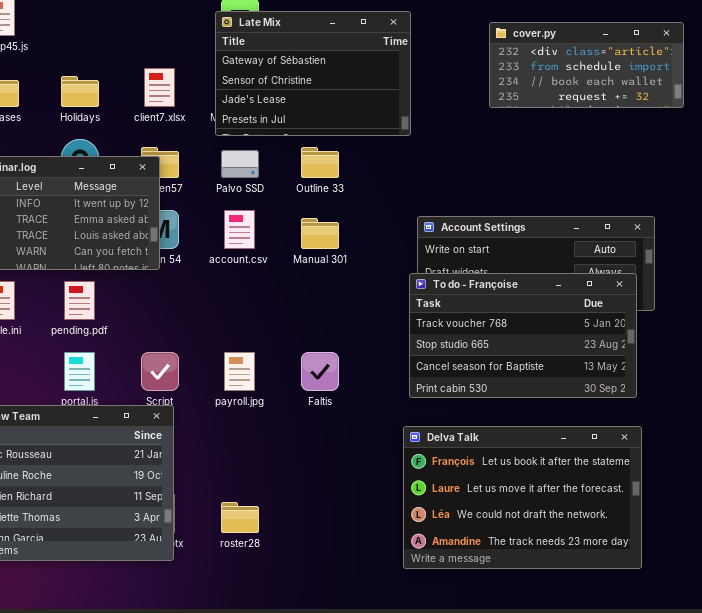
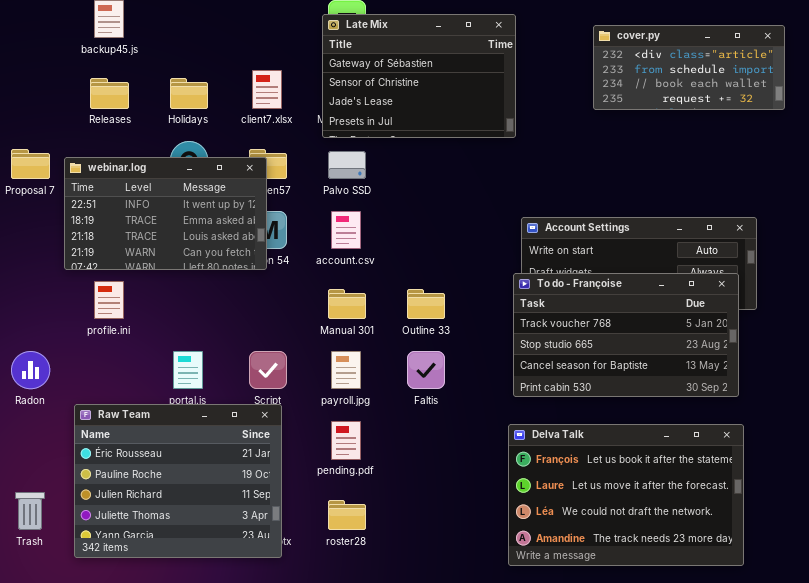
Outline 33: [301,147,339,178] -> [407,289,445,319], moved
Manual 301: [301,218,339,249] -> [328,289,366,319], moved
pending.pdf: [64,281,95,320] -> [331,421,361,460], moved

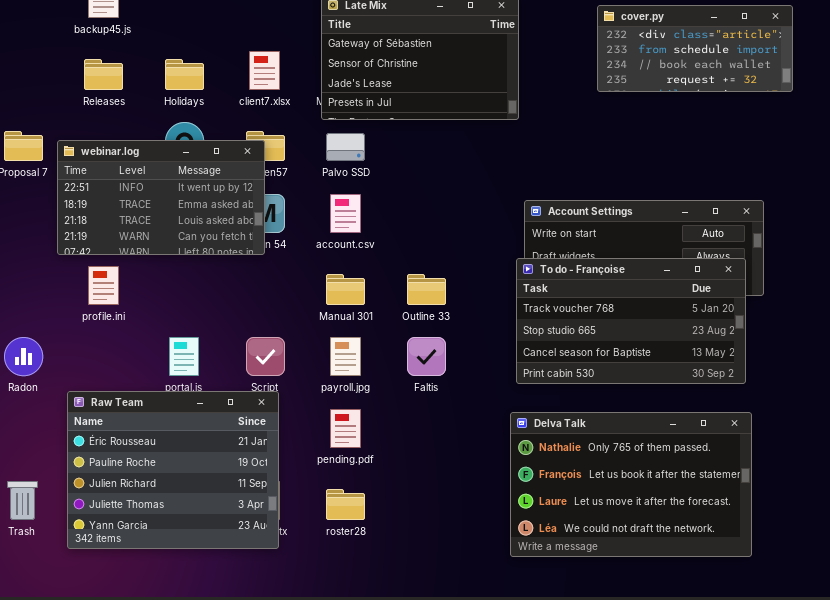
Delva Talk: [508,424,744,566] -> [510,412,752,557], scrolled up 1 row

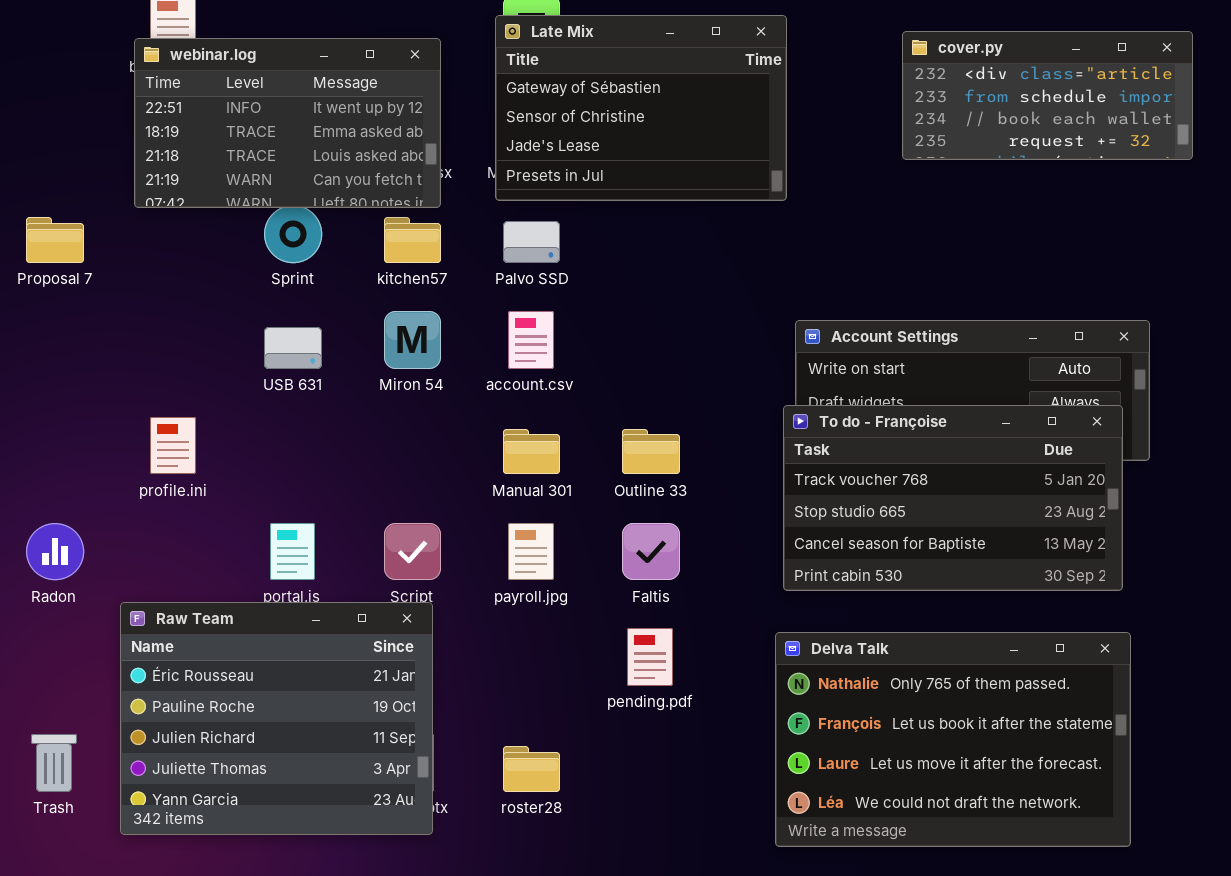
webinar.log: [57,140,265,255] -> [134,38,441,208], moved
pending.pdf: [330,409,361,448] -> [627,628,673,686], moved

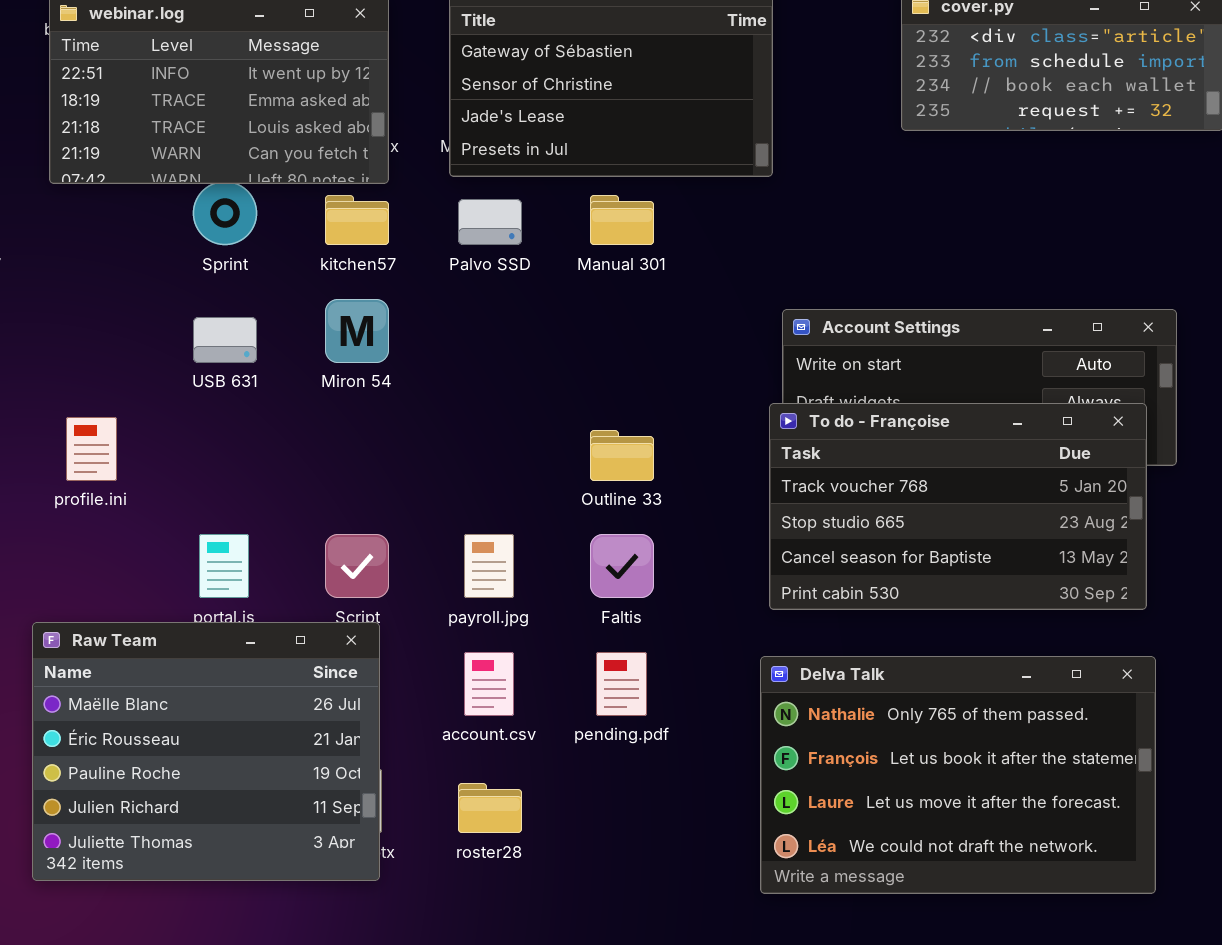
account.csv: [508,311,554,369] -> [464,652,514,716], moved
Manual 301: [503,429,560,474] -> [590,195,654,245], moved
Raw Team: [120,602,433,835] -> [32,622,380,881], scrolled up 1 row

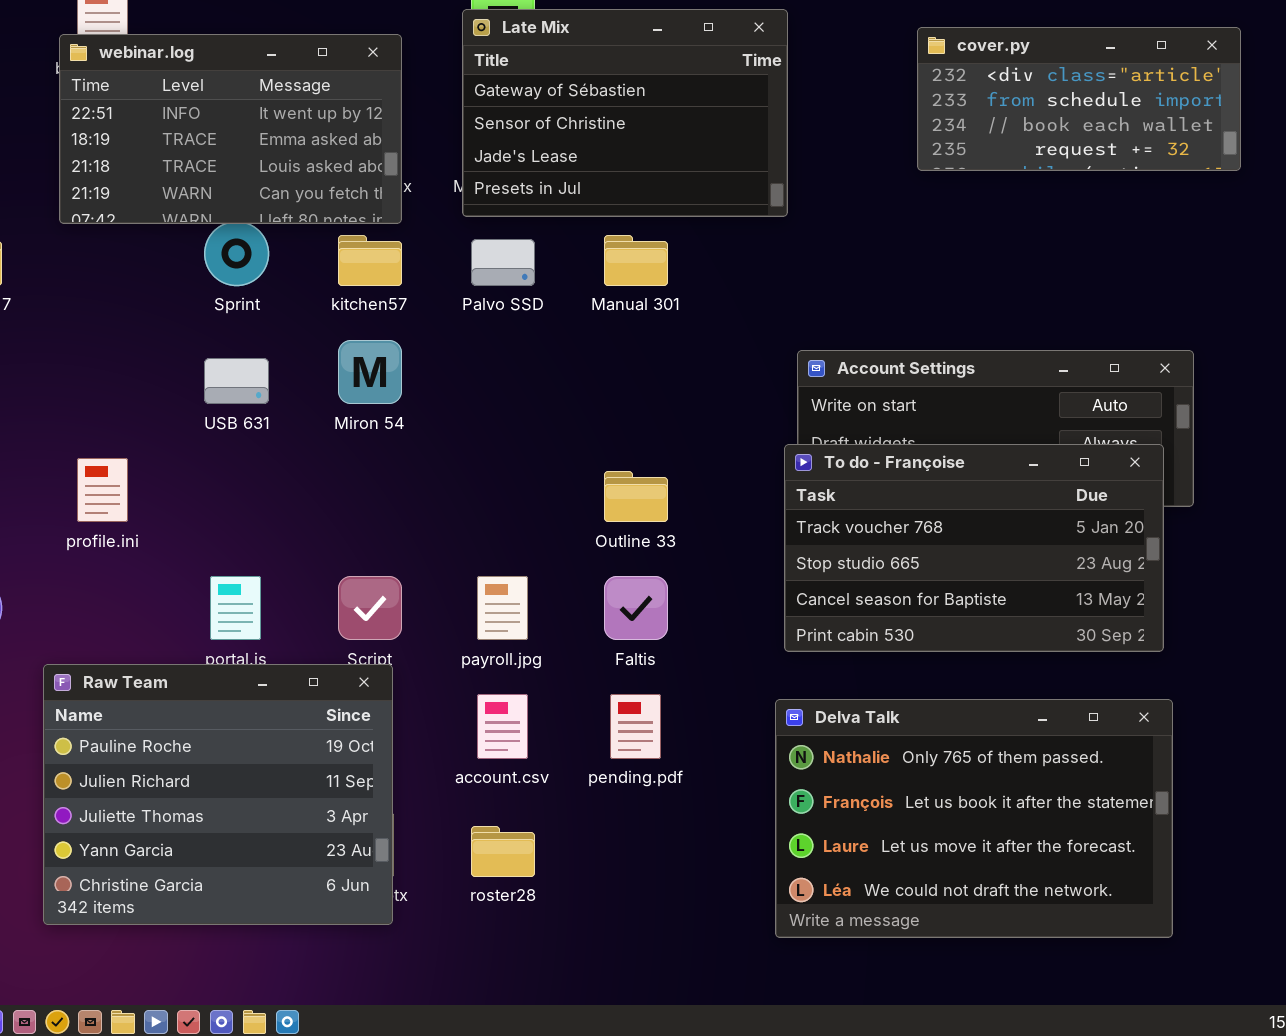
Raw Team: [32,622,380,881] -> [43,664,393,925], scrolled down 2 rows

